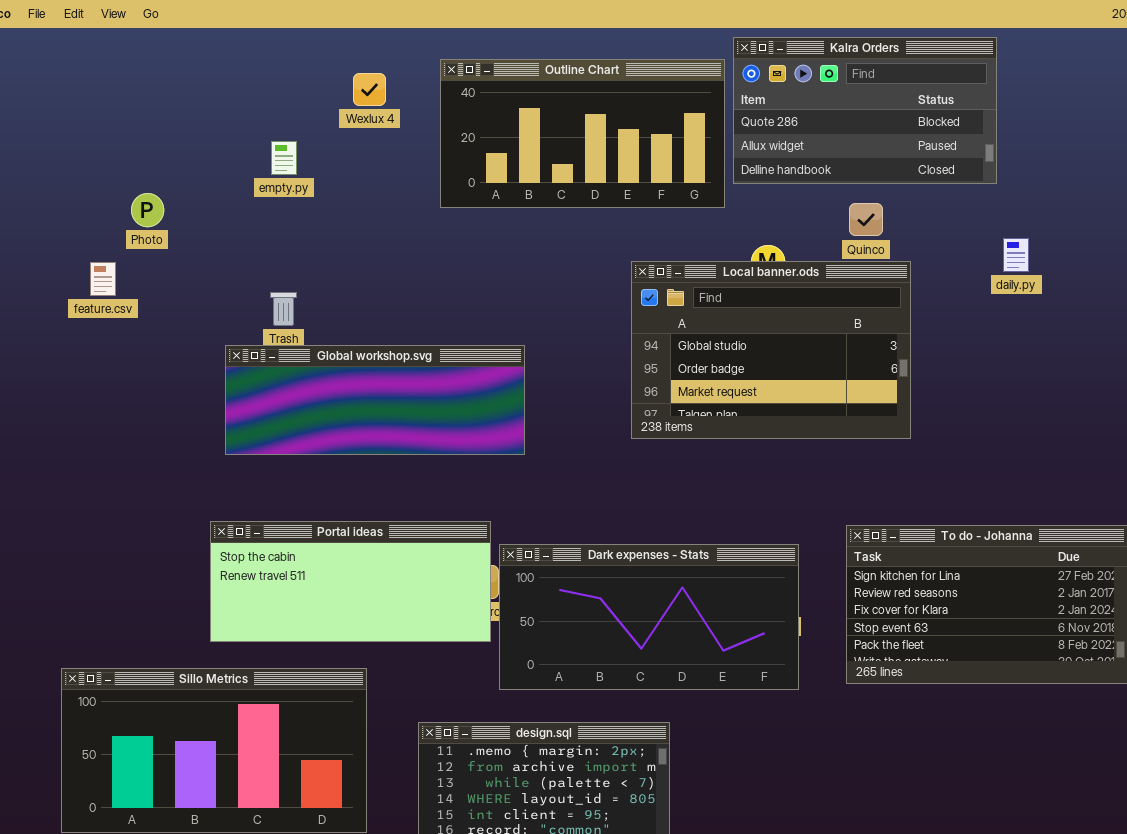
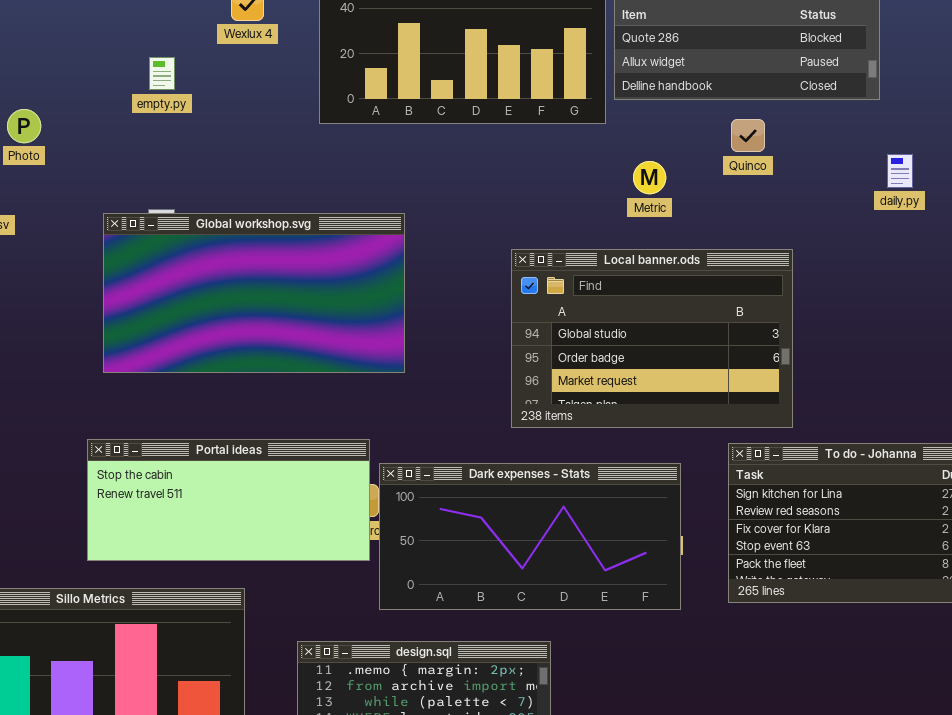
Local banner.ods: [631,261,911,439] -> [511,249,793,428], moved
Global workshop.svg: [225,345,525,455] -> [103,213,405,373], resized

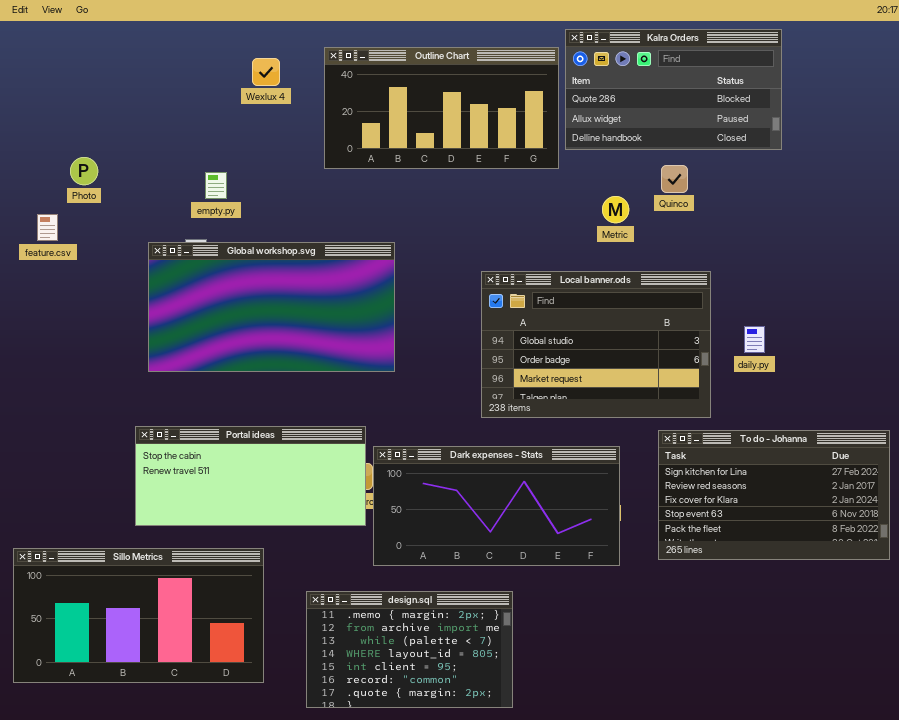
empty.py: [149,57,175,90] -> [205,172,227,199], moved
daily.py: [887,154,913,188] -> [744,326,765,353], moved
Metric: [633,161,666,194] -> [602,196,629,223], moved

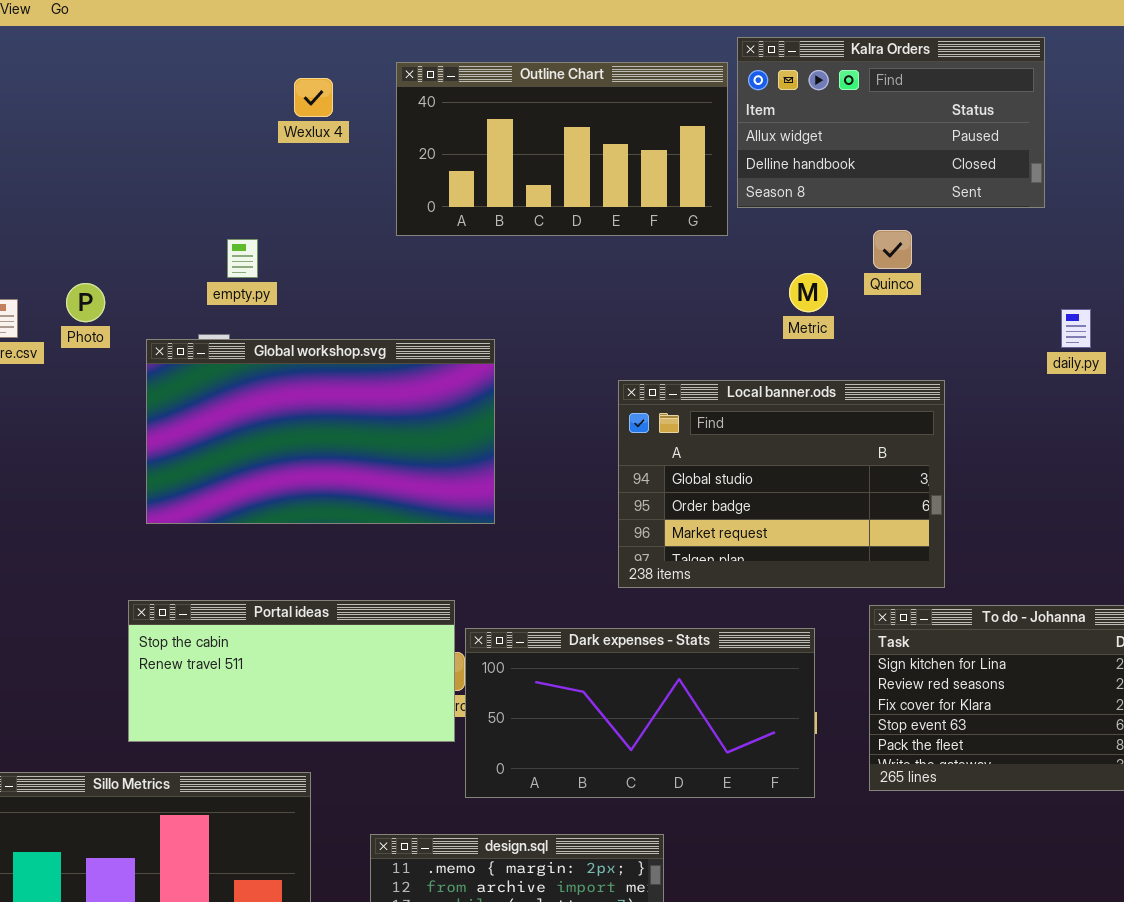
Kalra Orders: [565,29,782,150] -> [737,37,1045,208], scrolled down 1 row
Photo: [70,157,98,185] -> [66,283,105,322], moved
daily.py: [744,326,765,353] -> [1061,309,1091,348], moved

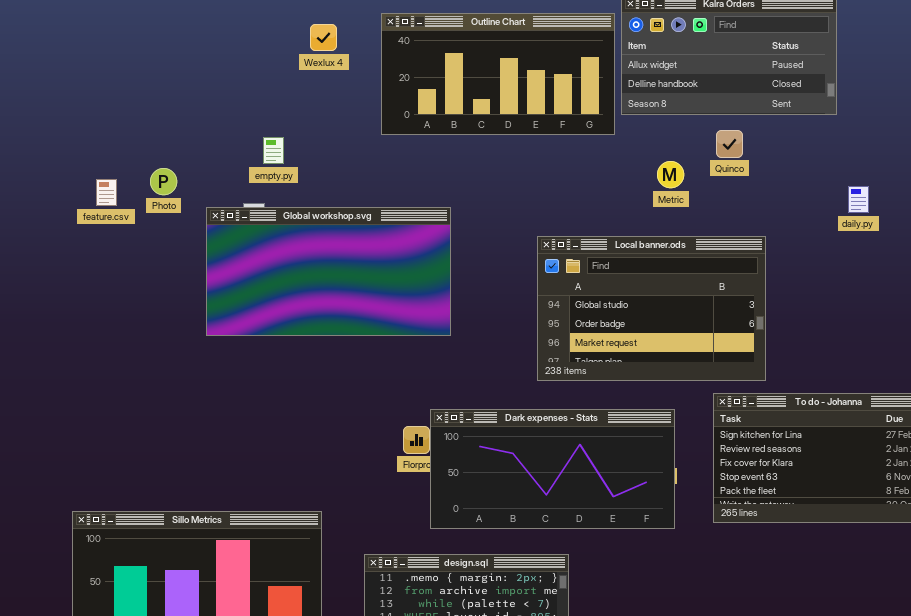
Portal ideas: [128,600,455,742] -> none, closed

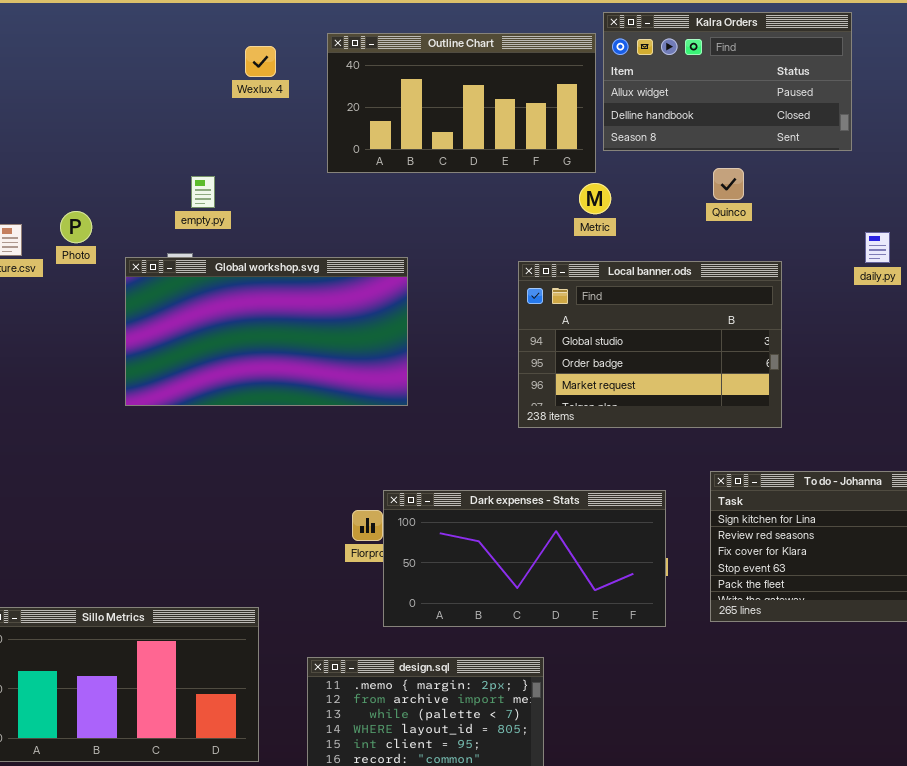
Metric: [657,161,684,188] -> [579,183,611,214], moved
Local banner.ods: [537,236,766,381] -> [518,261,782,428], moved

